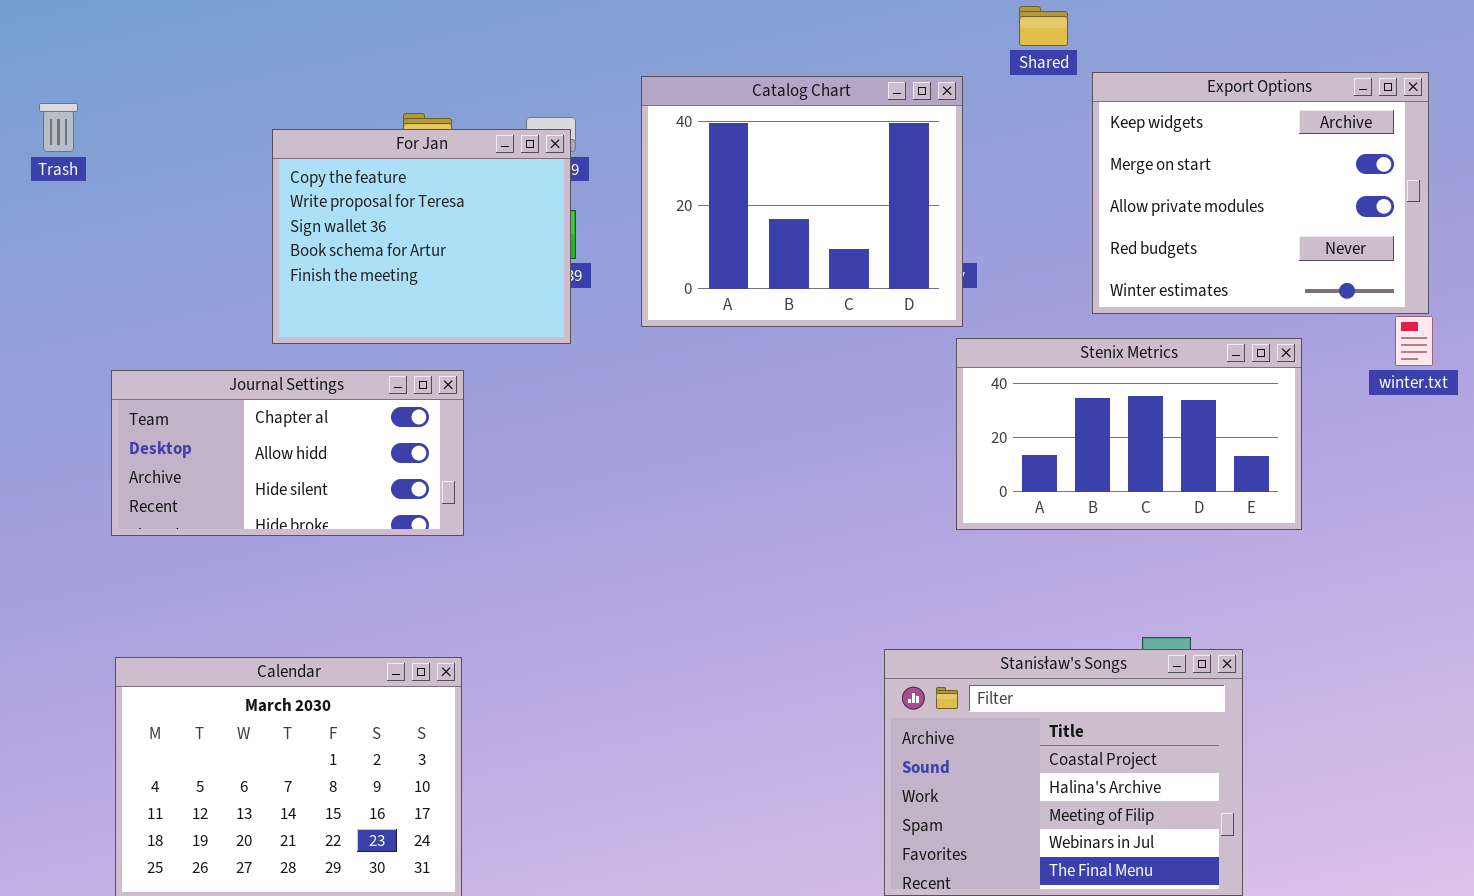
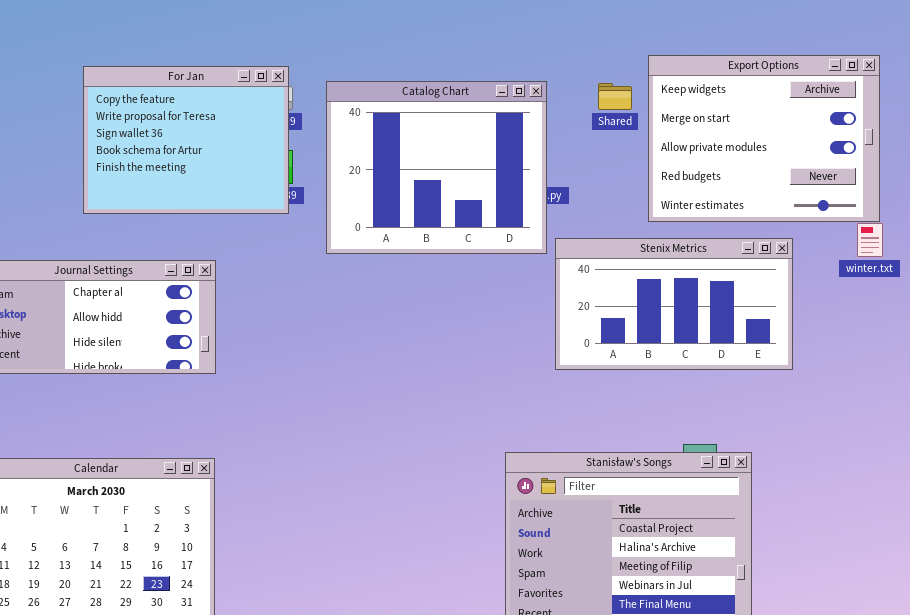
Shared: [1019,6,1068,46] -> [598,83,632,110], moved
Catalog Chart: [641,76,963,327] -> [326,81,547,254], moved
For Jan: [272,129,571,344] -> [83,66,289,214], moved

